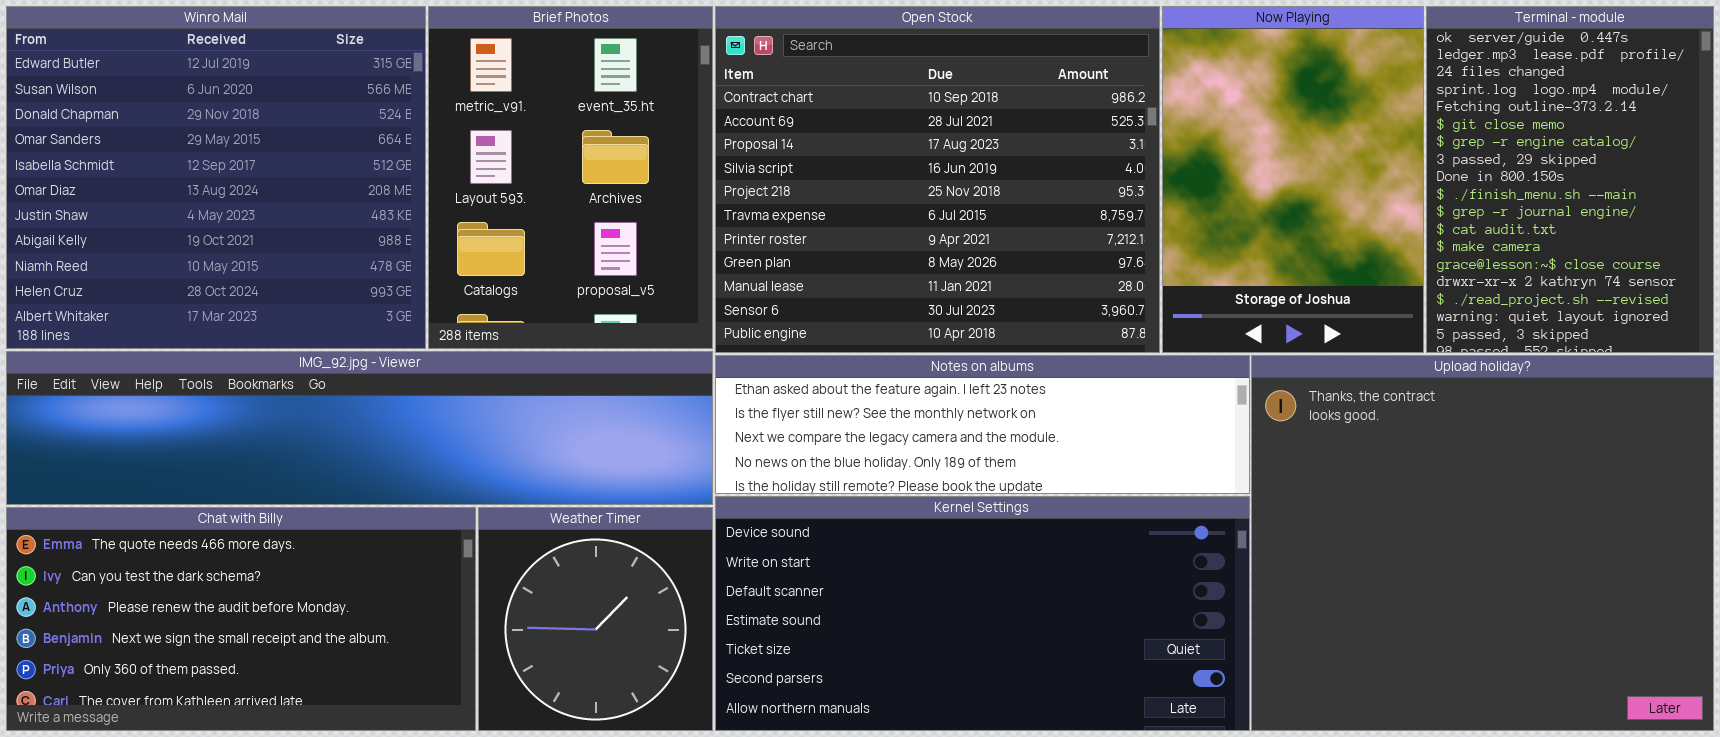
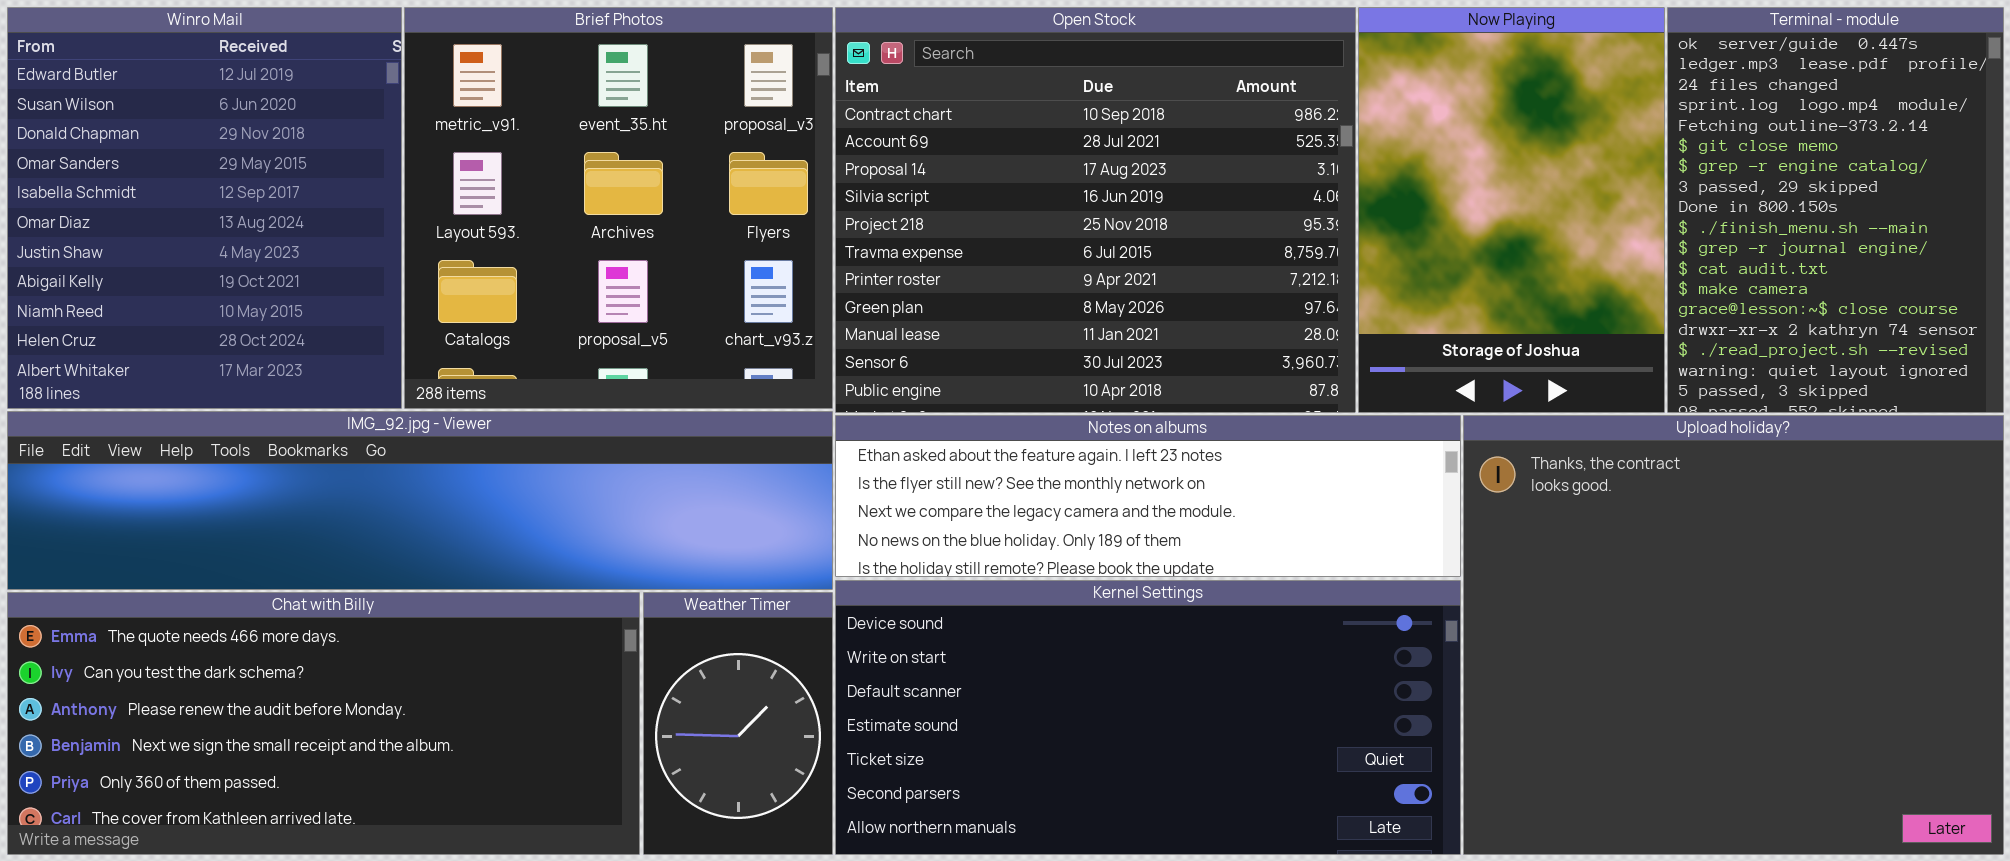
Winro Mail: [6,6,426,349] -> [7,7,402,409], resized
Brief Photos: [428,6,713,349] -> [404,7,833,409], resized
Chat with Billy: [6,507,476,731] -> [7,592,640,855], resized
Weather Timer: [478,507,713,731] -> [643,592,833,855], resized

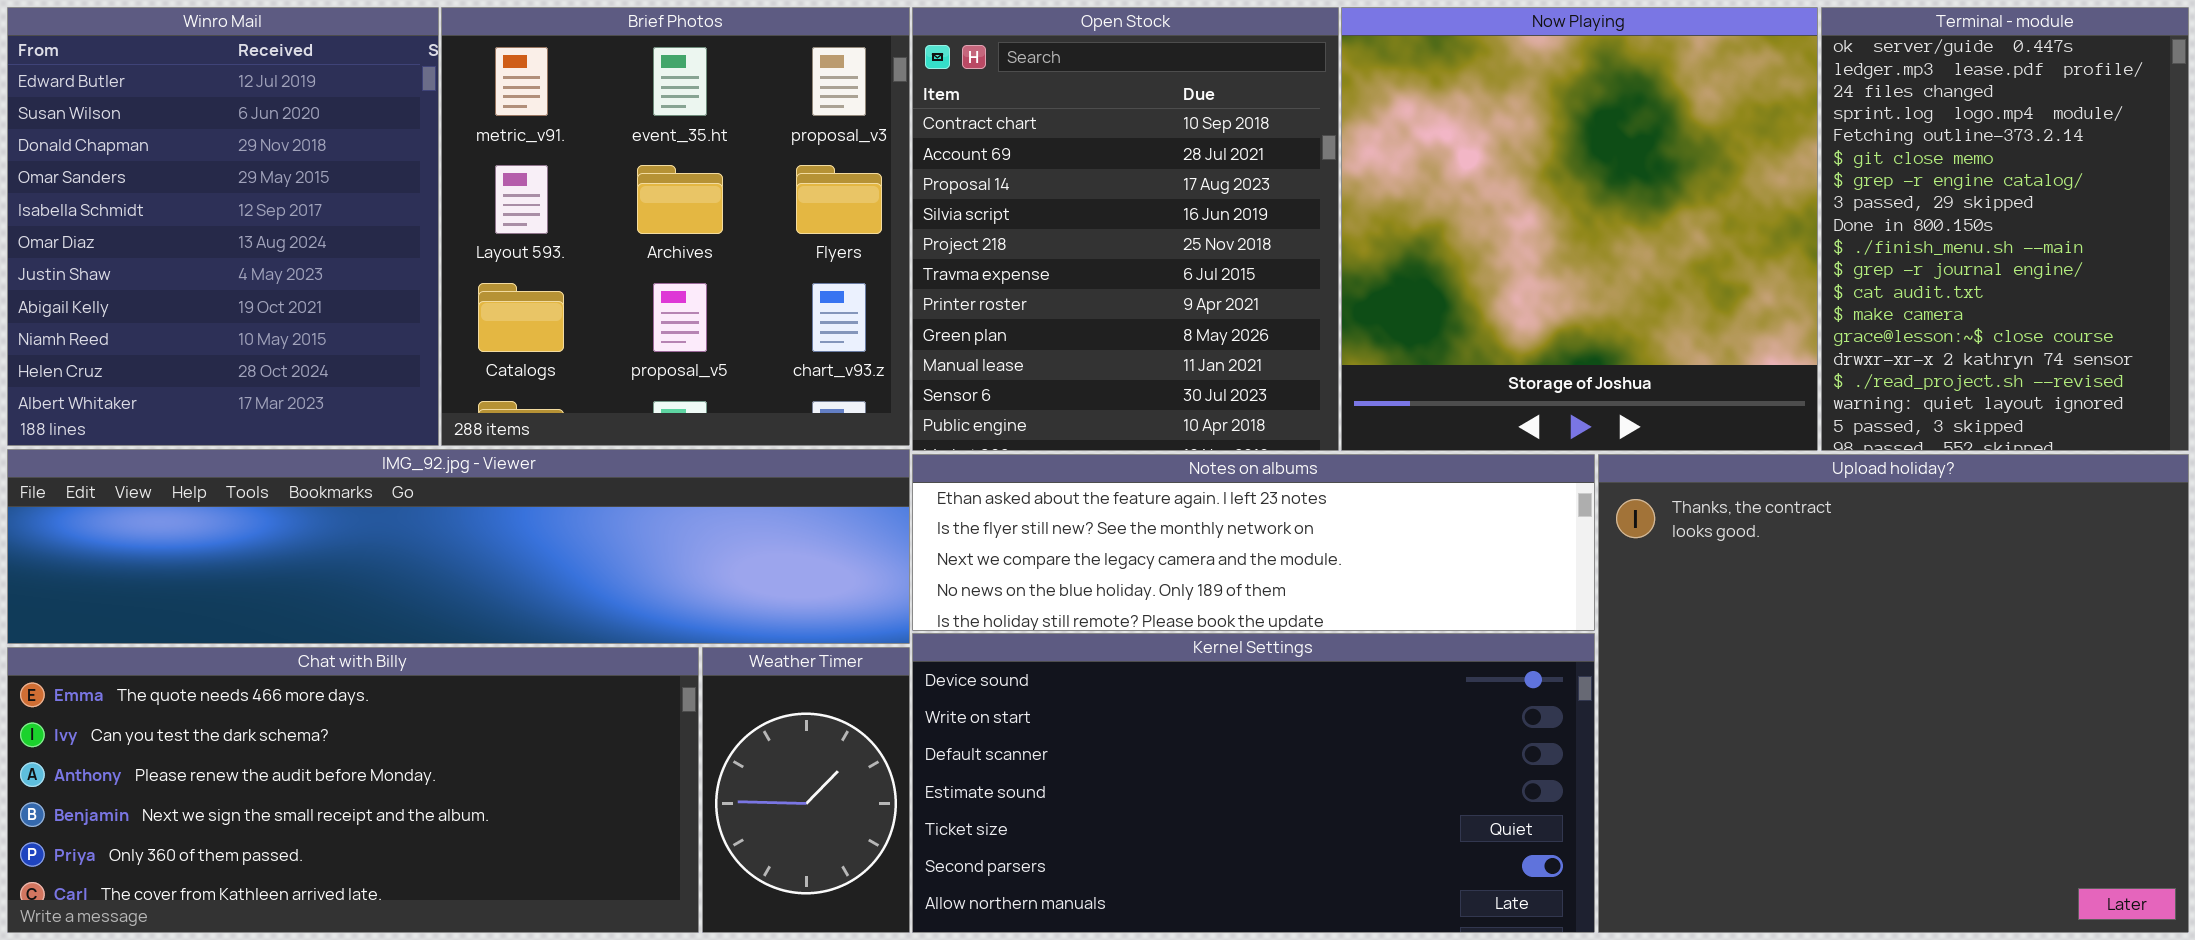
Open Stock: [835,7,1356,413] -> [912,7,1339,451], resized
Now Playing: [1358,7,1665,413] -> [1341,7,1818,451], resized

